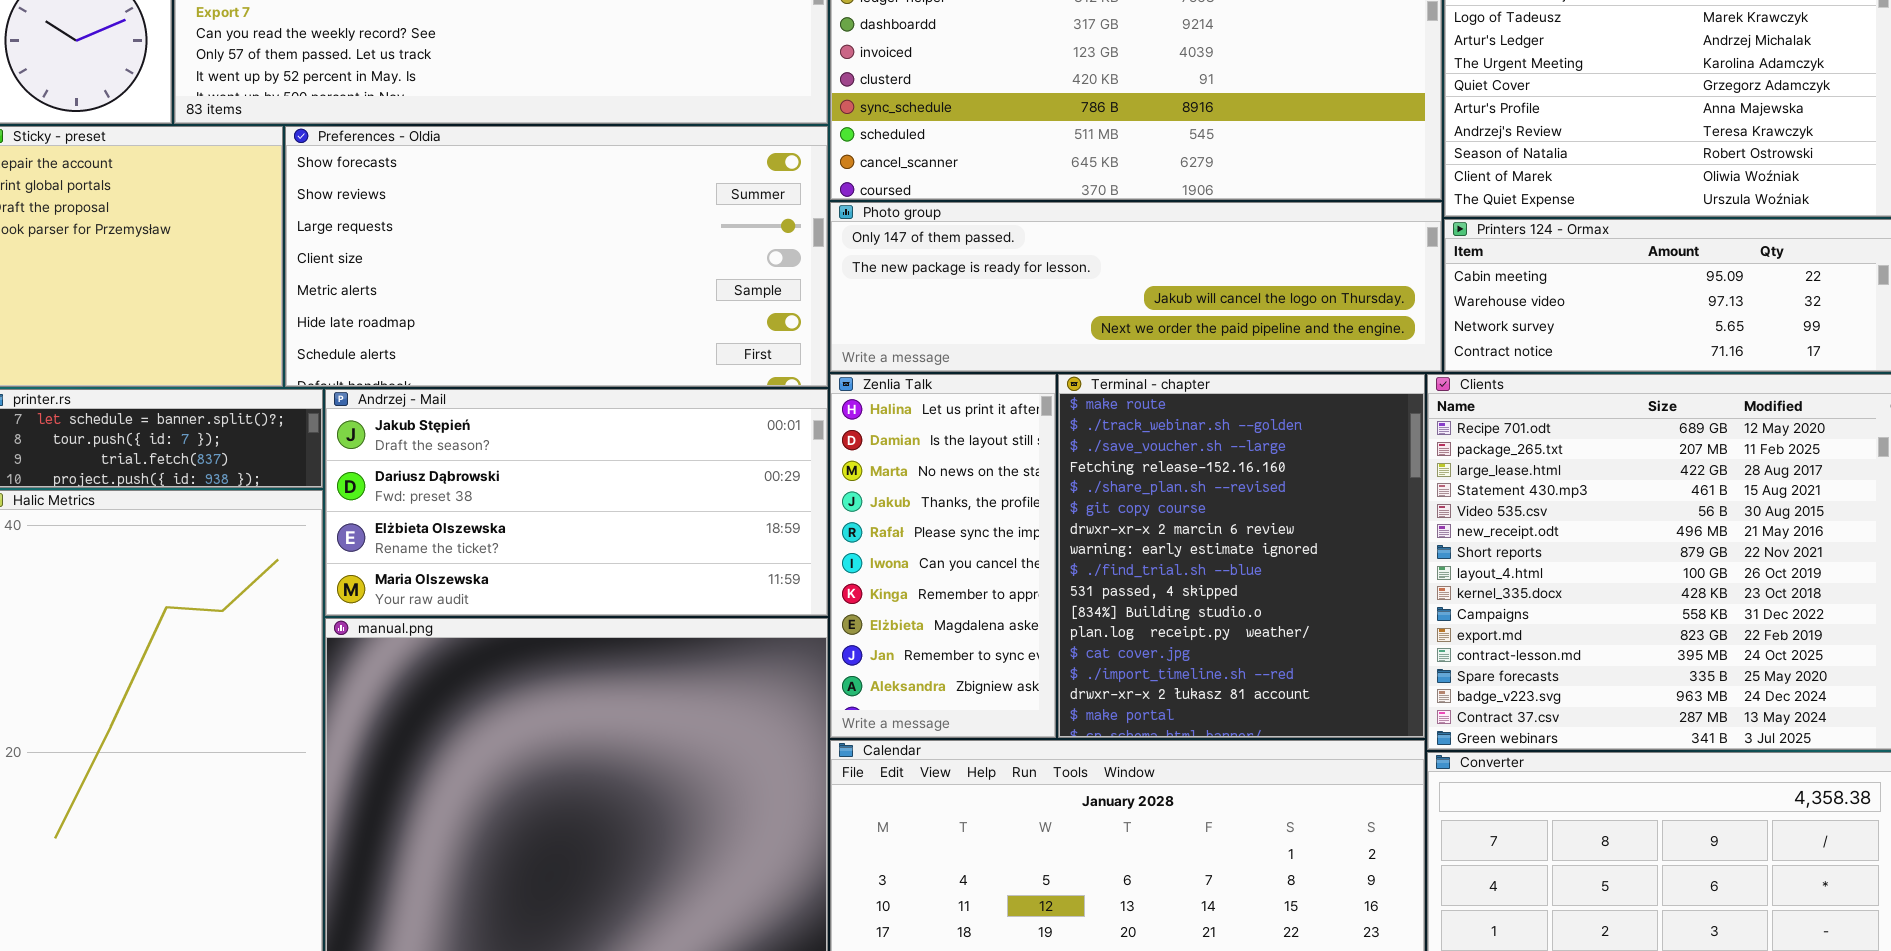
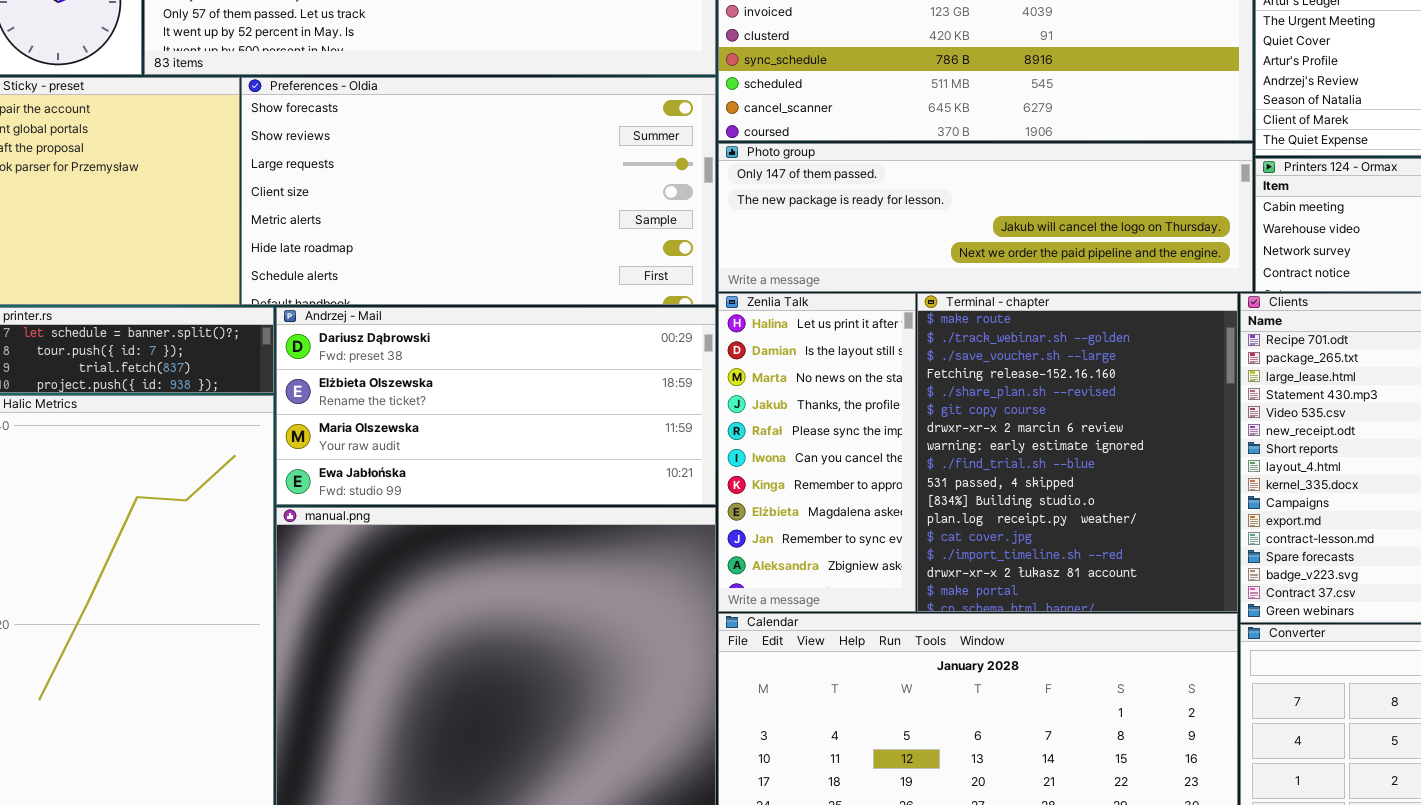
Andrzej - Mail: [325,389,828,616] -> [276,307,716,505], scrolled down 1 row

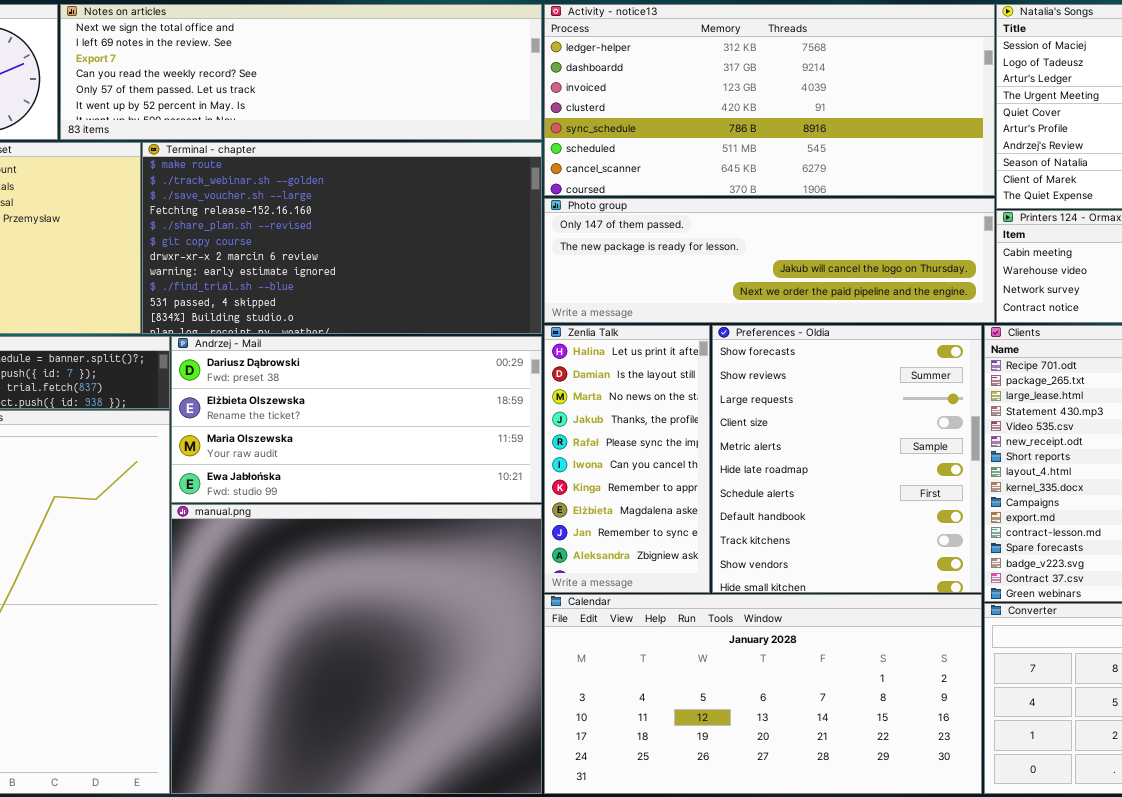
Preferences - Oldia: [241,77,716,305] -> [712,325,982,593], moved, resized
Terminal - chapter: [917,293,1238,612] -> [142,142,542,334], moved, resized

